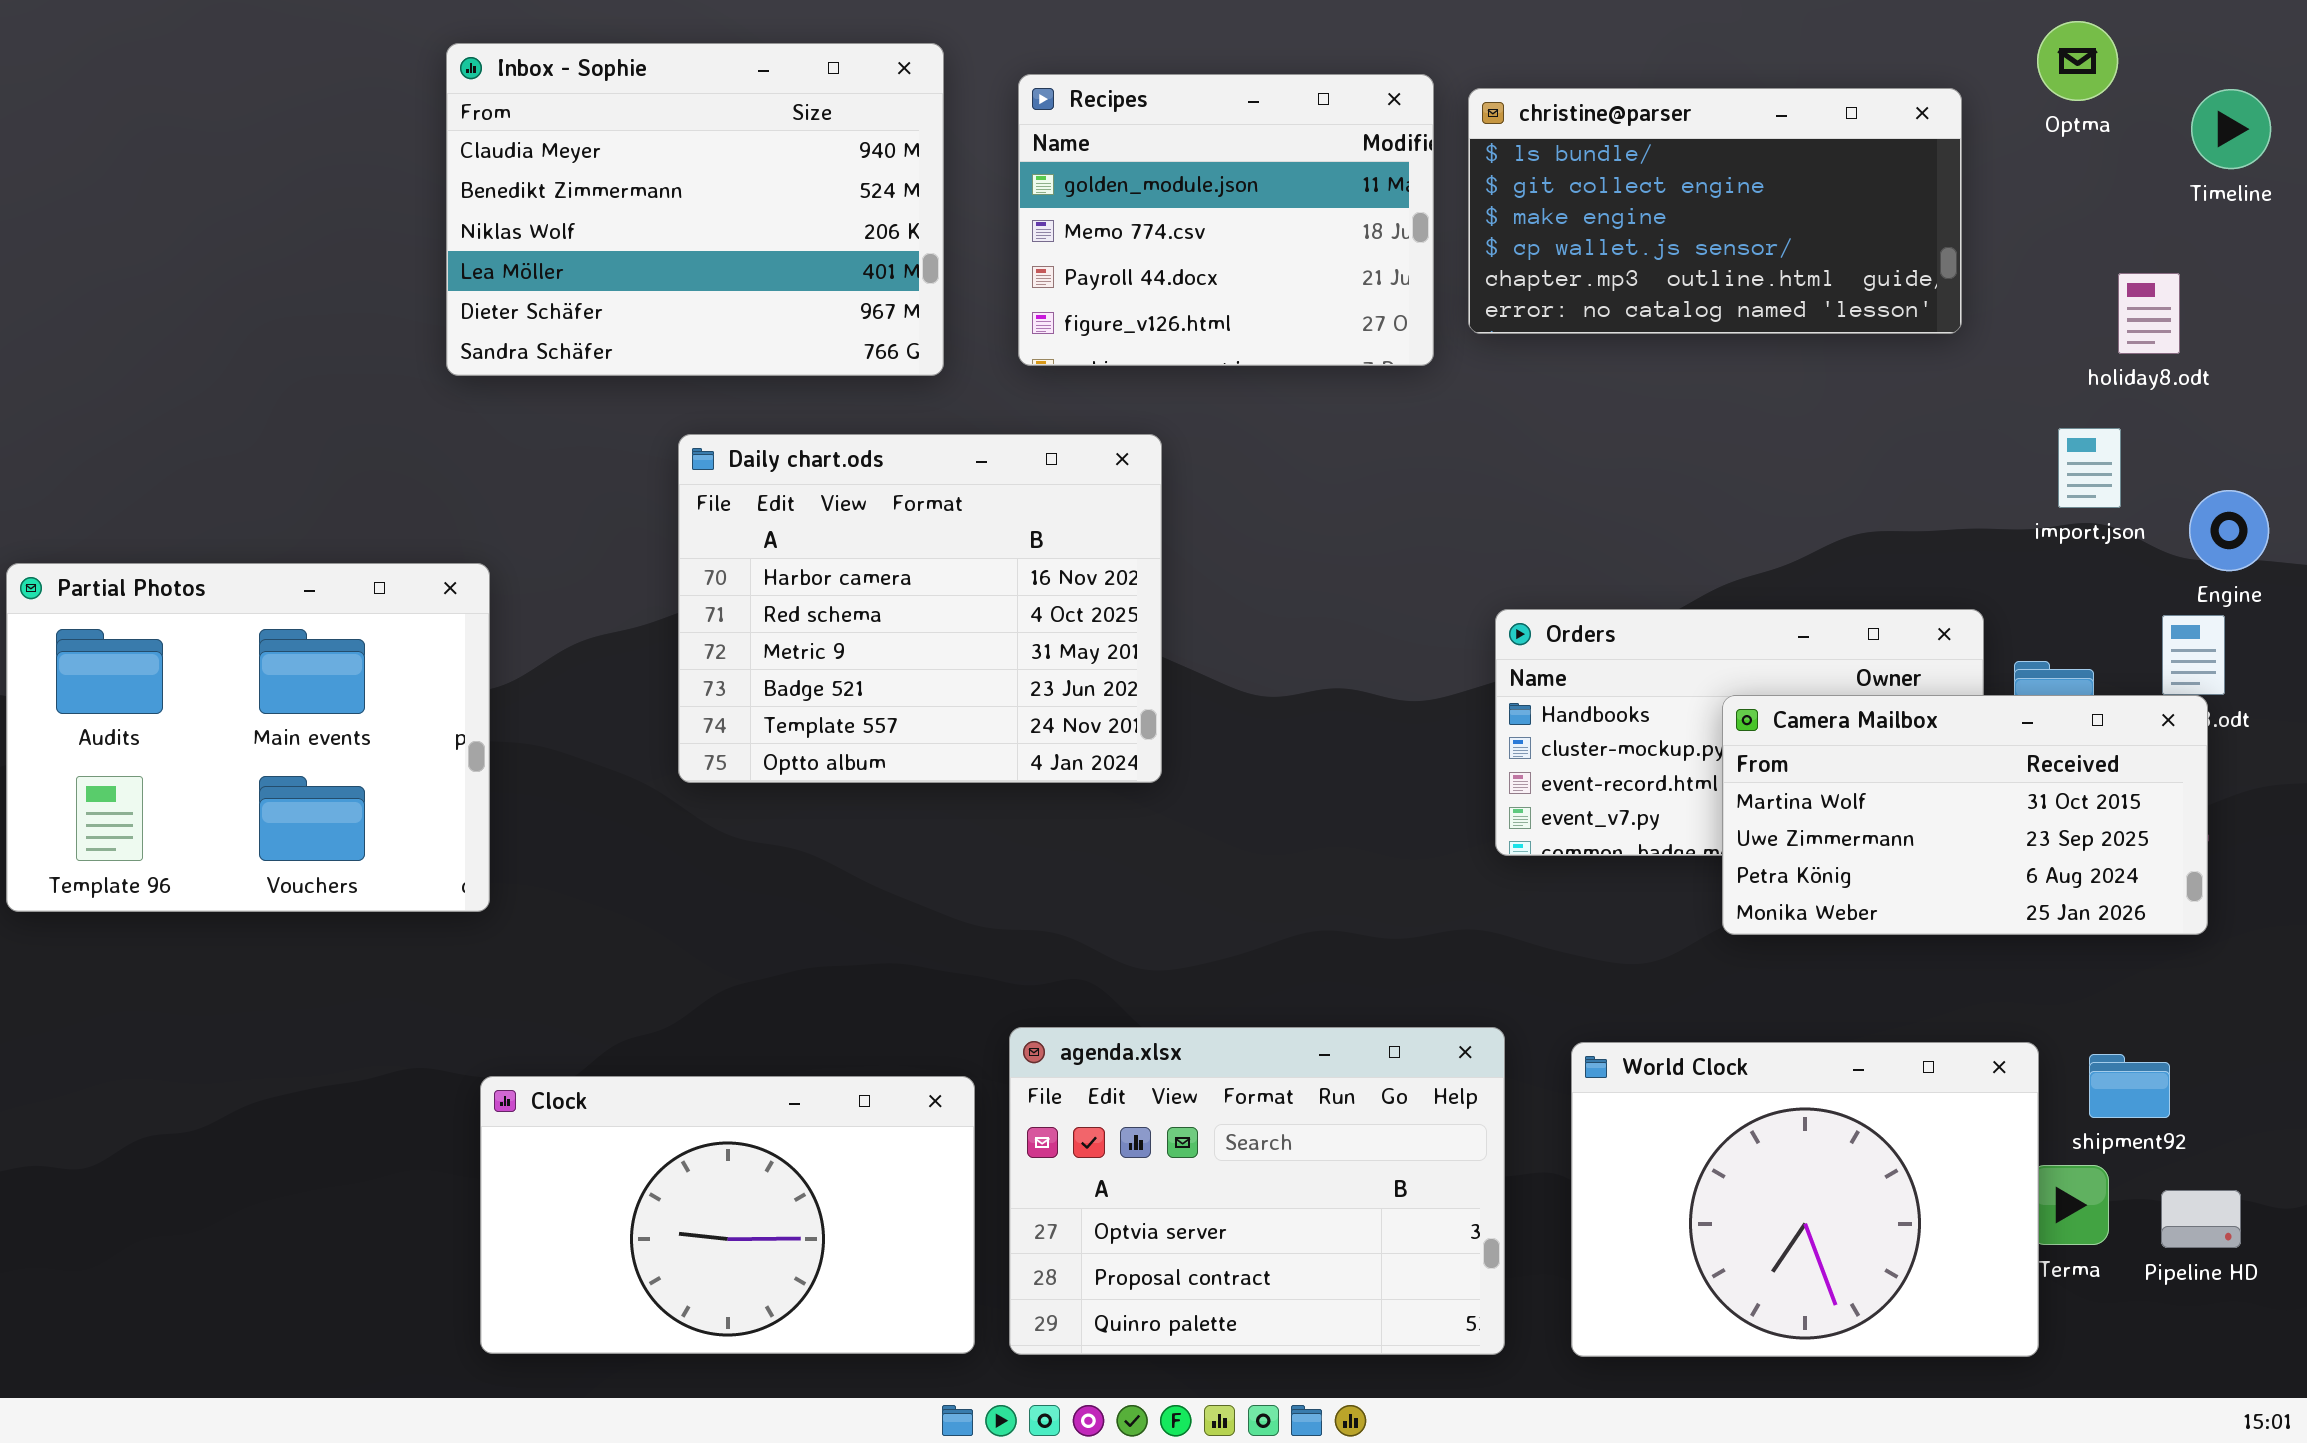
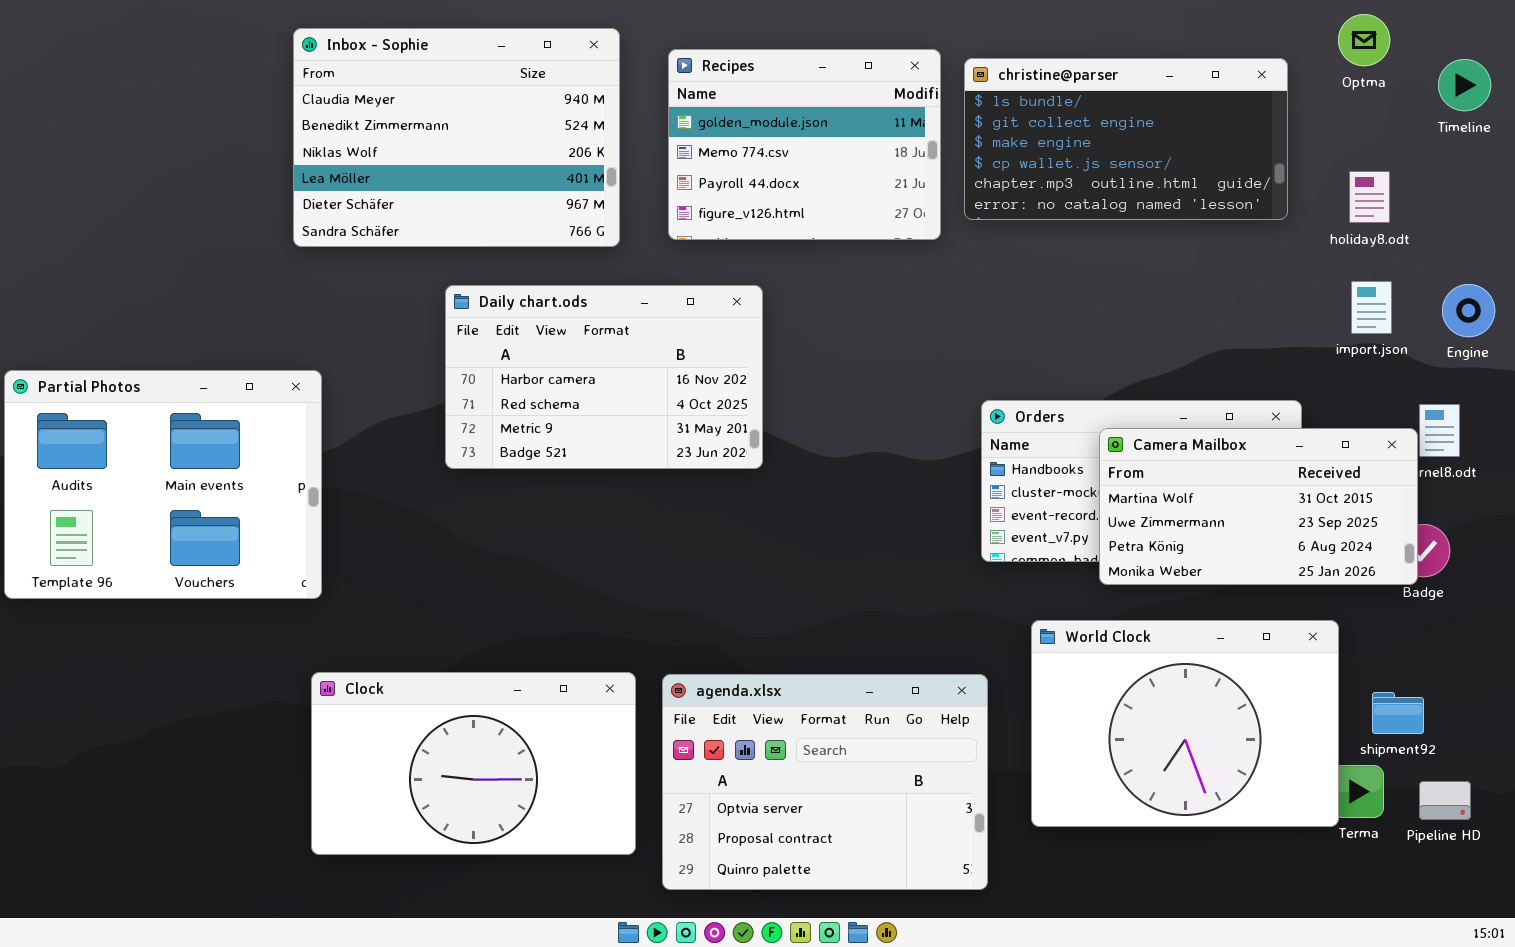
holiday8.odt: [2118,273,2180,354] -> [1349,171,1390,223], moved
Daily chart.ods: [678,434,1162,783] -> [445,285,763,469], resized
Engine: [2189,490,2269,571] -> [1442,284,1495,337], moved
Camera Mailbox: [1722,695,2208,935] -> [1099,428,1418,585], moved
World Clock: [1571,1042,2039,1357] -> [1031,620,1339,827], moved
Clock: [480,1076,975,1354] -> [311,672,636,855], moved

